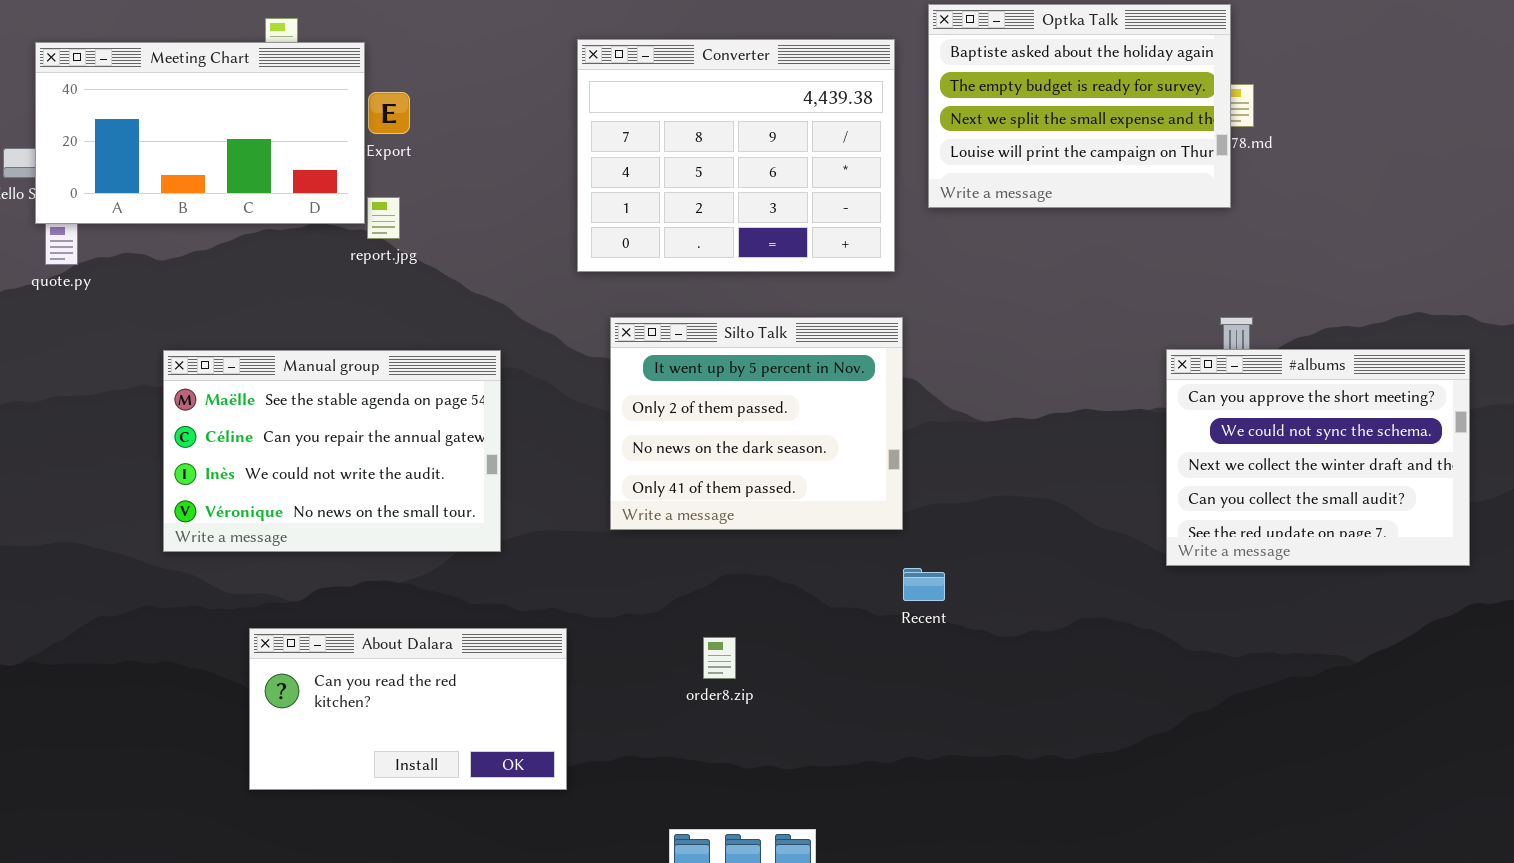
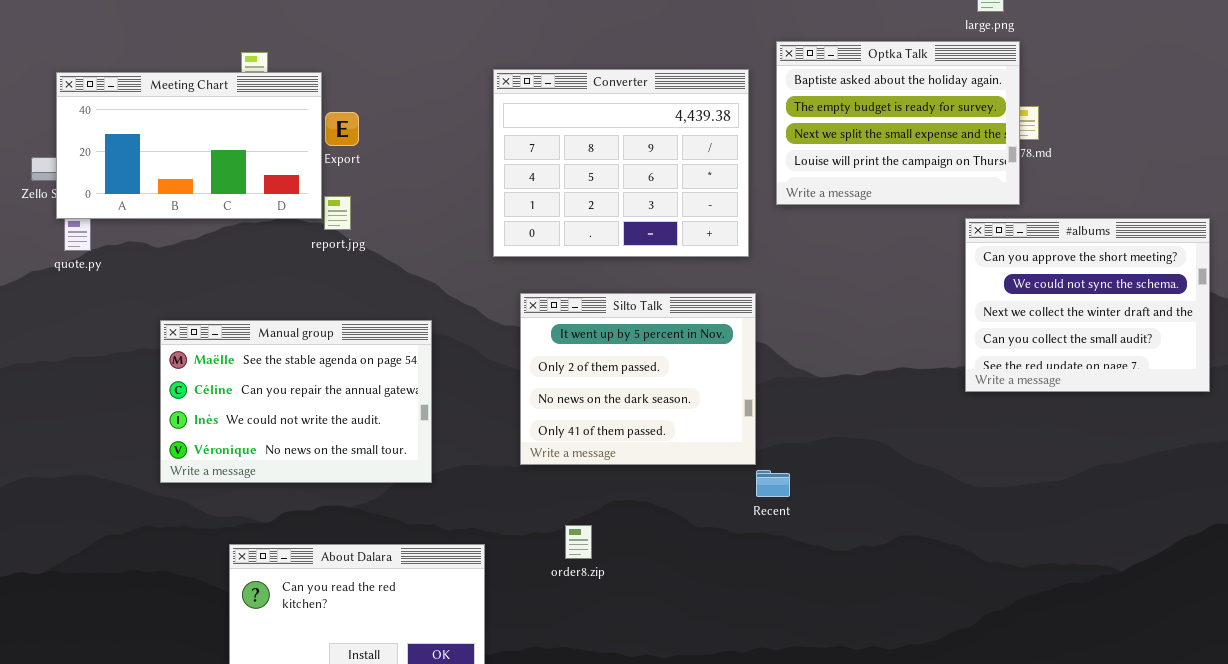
#albums: [1166,349,1470,566] -> [965,218,1210,392], moved
Recent: [903,568,945,601] -> [756,470,790,497], moved
order8.zip: [703,637,736,679] -> [565,525,592,559], moved

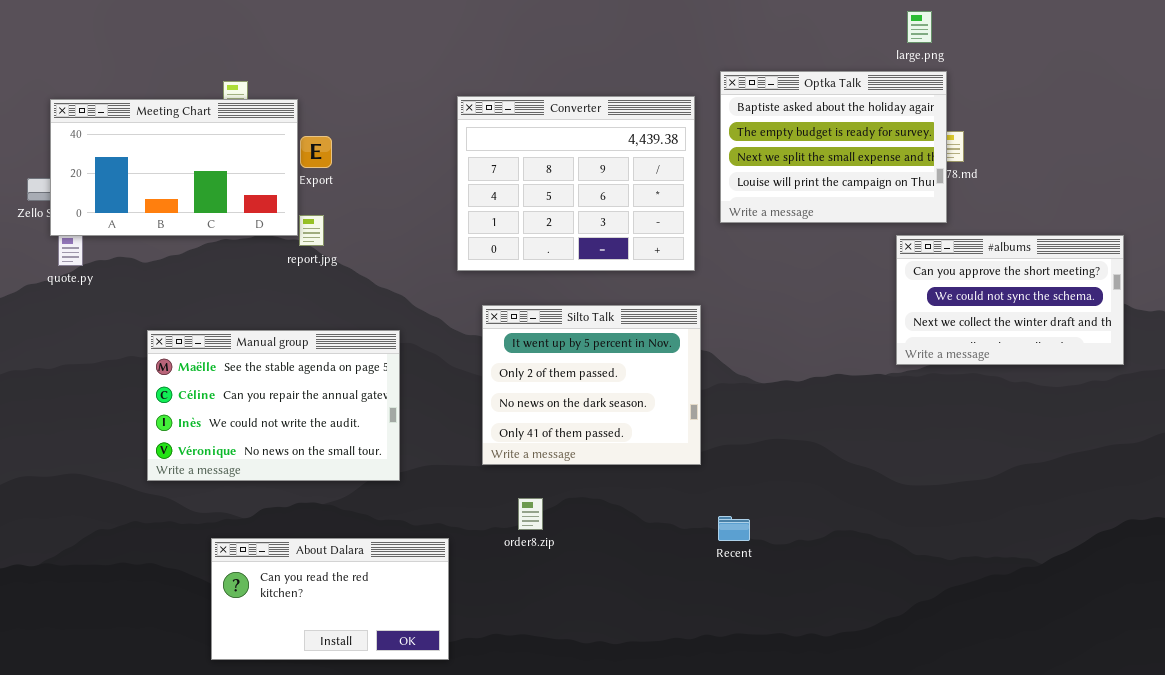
#albums: [965,218,1210,392] -> [896,235,1124,365], resized
Recent: [756,470,790,497] -> [718,516,750,541], moved
order8.zip: [565,525,592,559] -> [518,498,543,530], moved

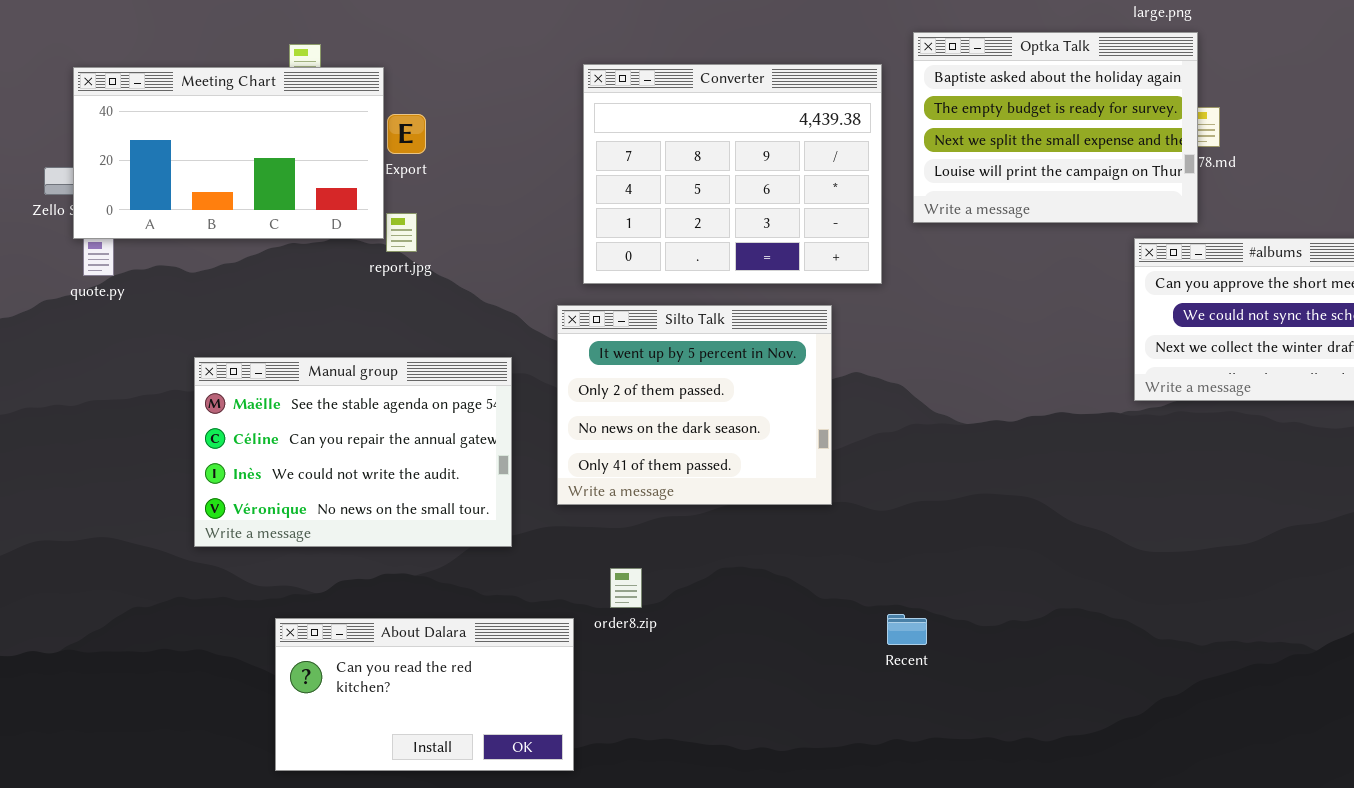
Silto Talk: [482,305,701,465] -> [557,305,832,505], moved
order8.zip: [518,498,543,530] -> [610,568,642,608], moved
Recent: [718,516,750,541] -> [887,614,927,645], moved

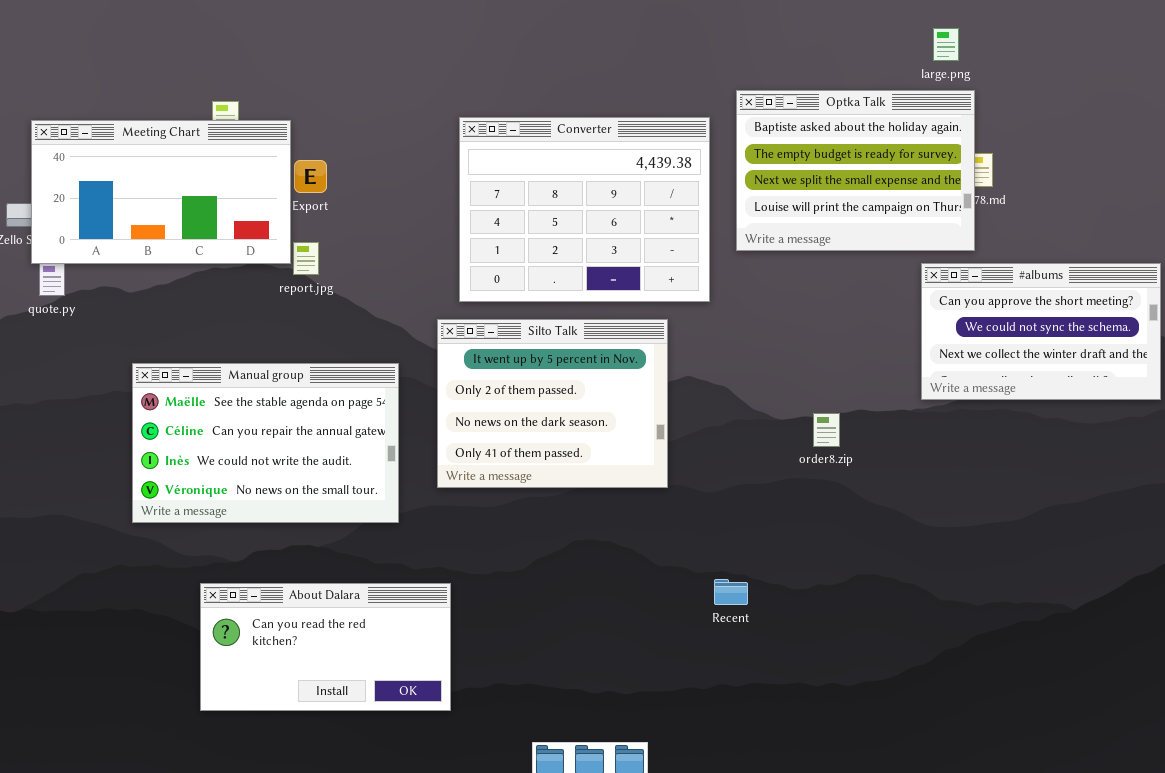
order8.zip: [610,568,642,608] -> [813,413,840,447], moved

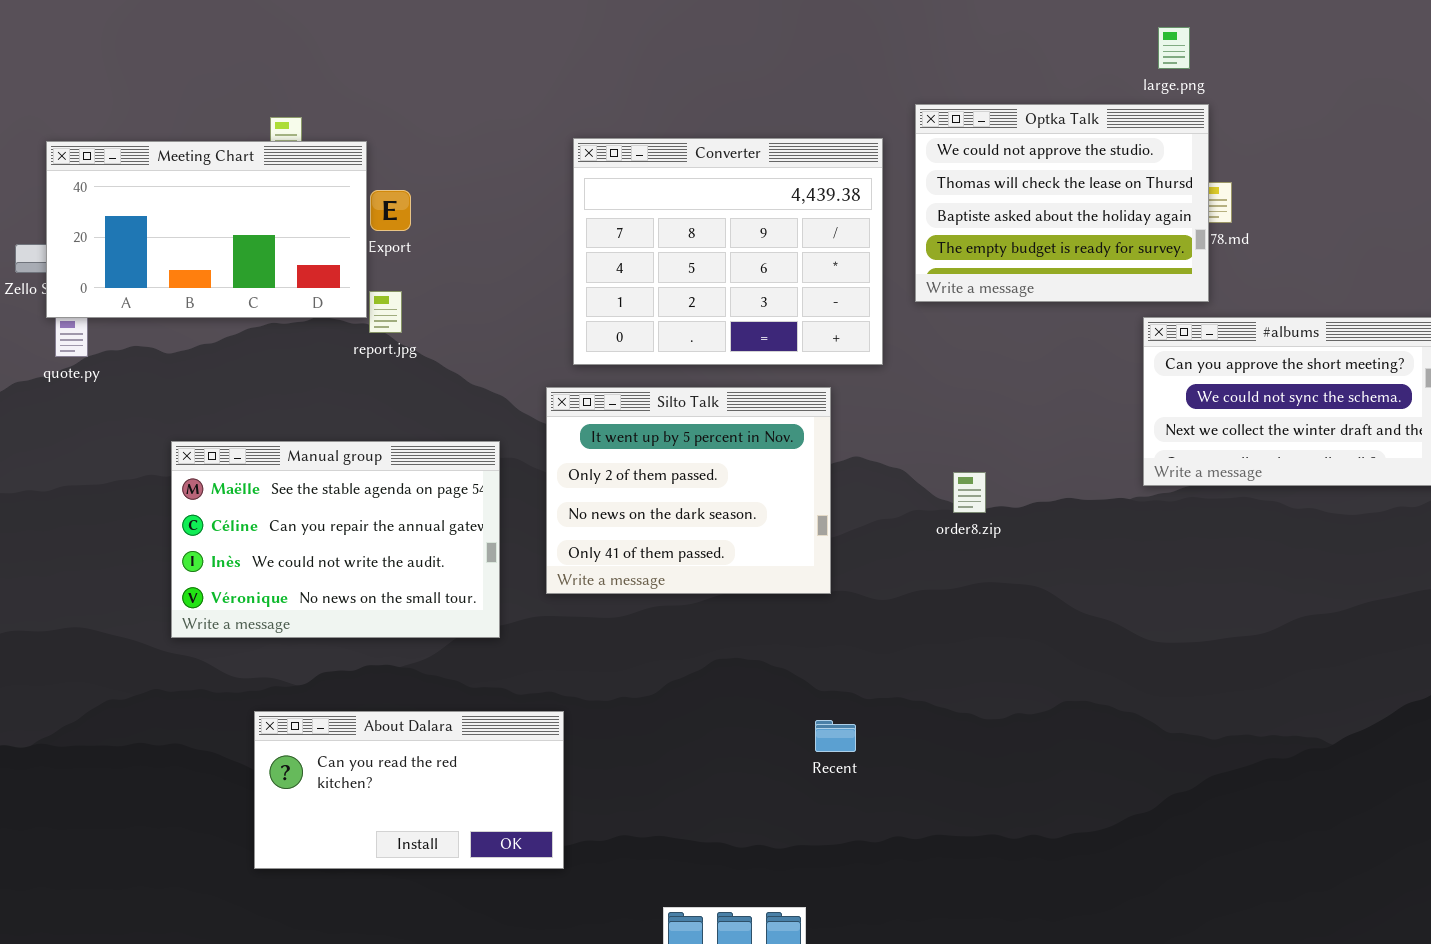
Optka Talk: [736,90,975,251] -> [915,104,1209,302], scrolled up 2 rows
order8.zip: [813,413,840,447] -> [953,472,986,513], moved
Recent: [714,579,748,605] -> [815,720,856,752], moved

